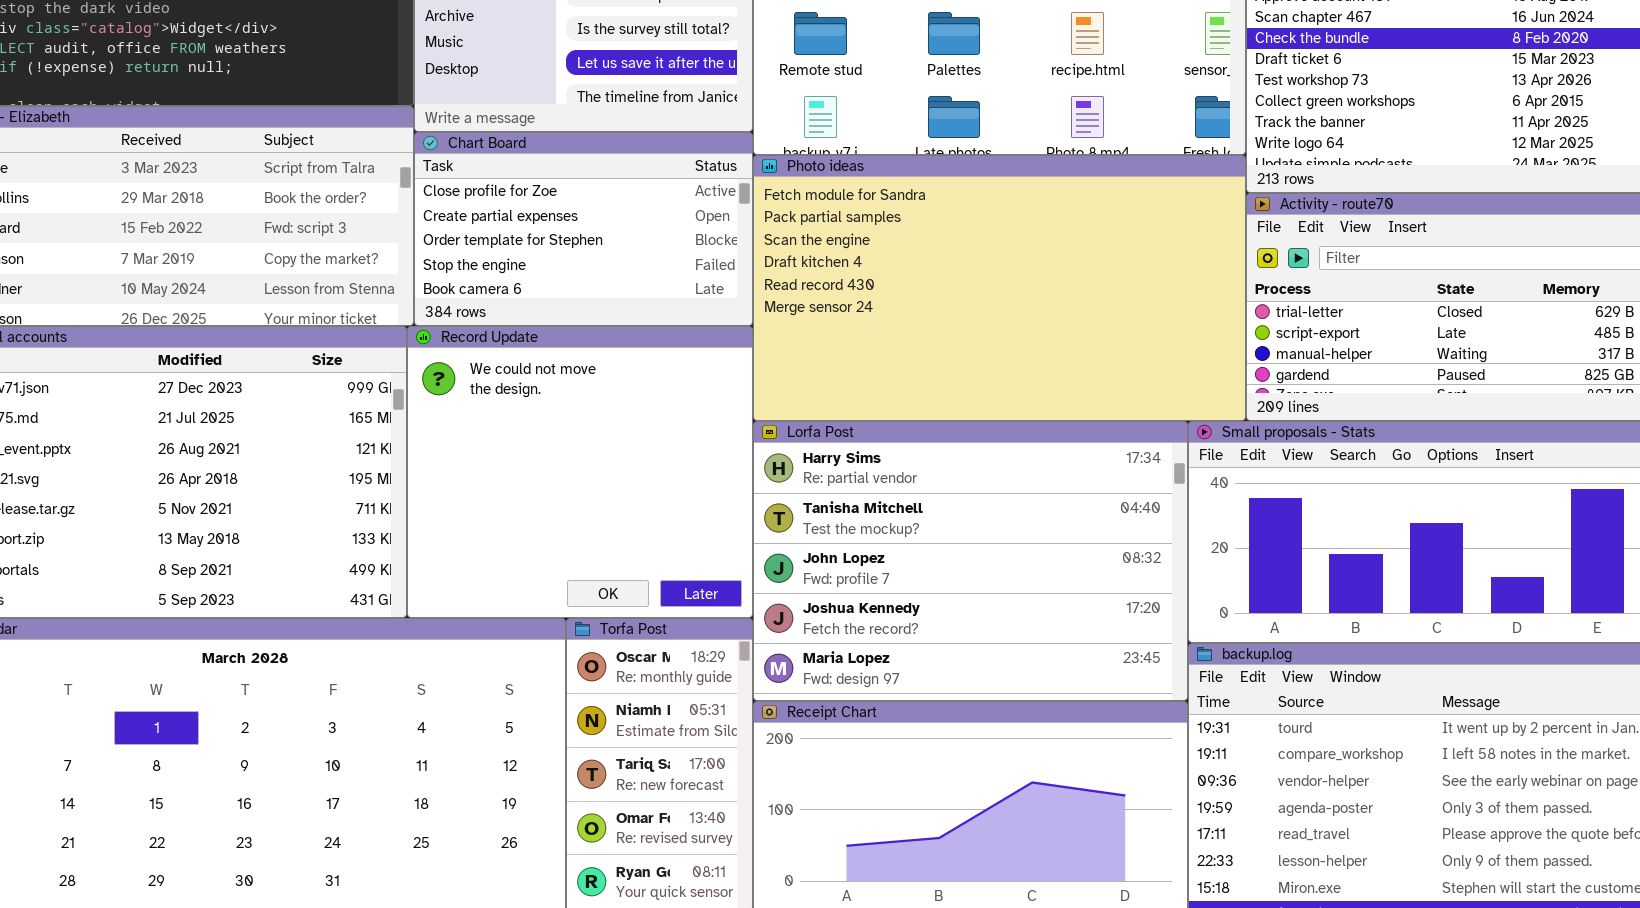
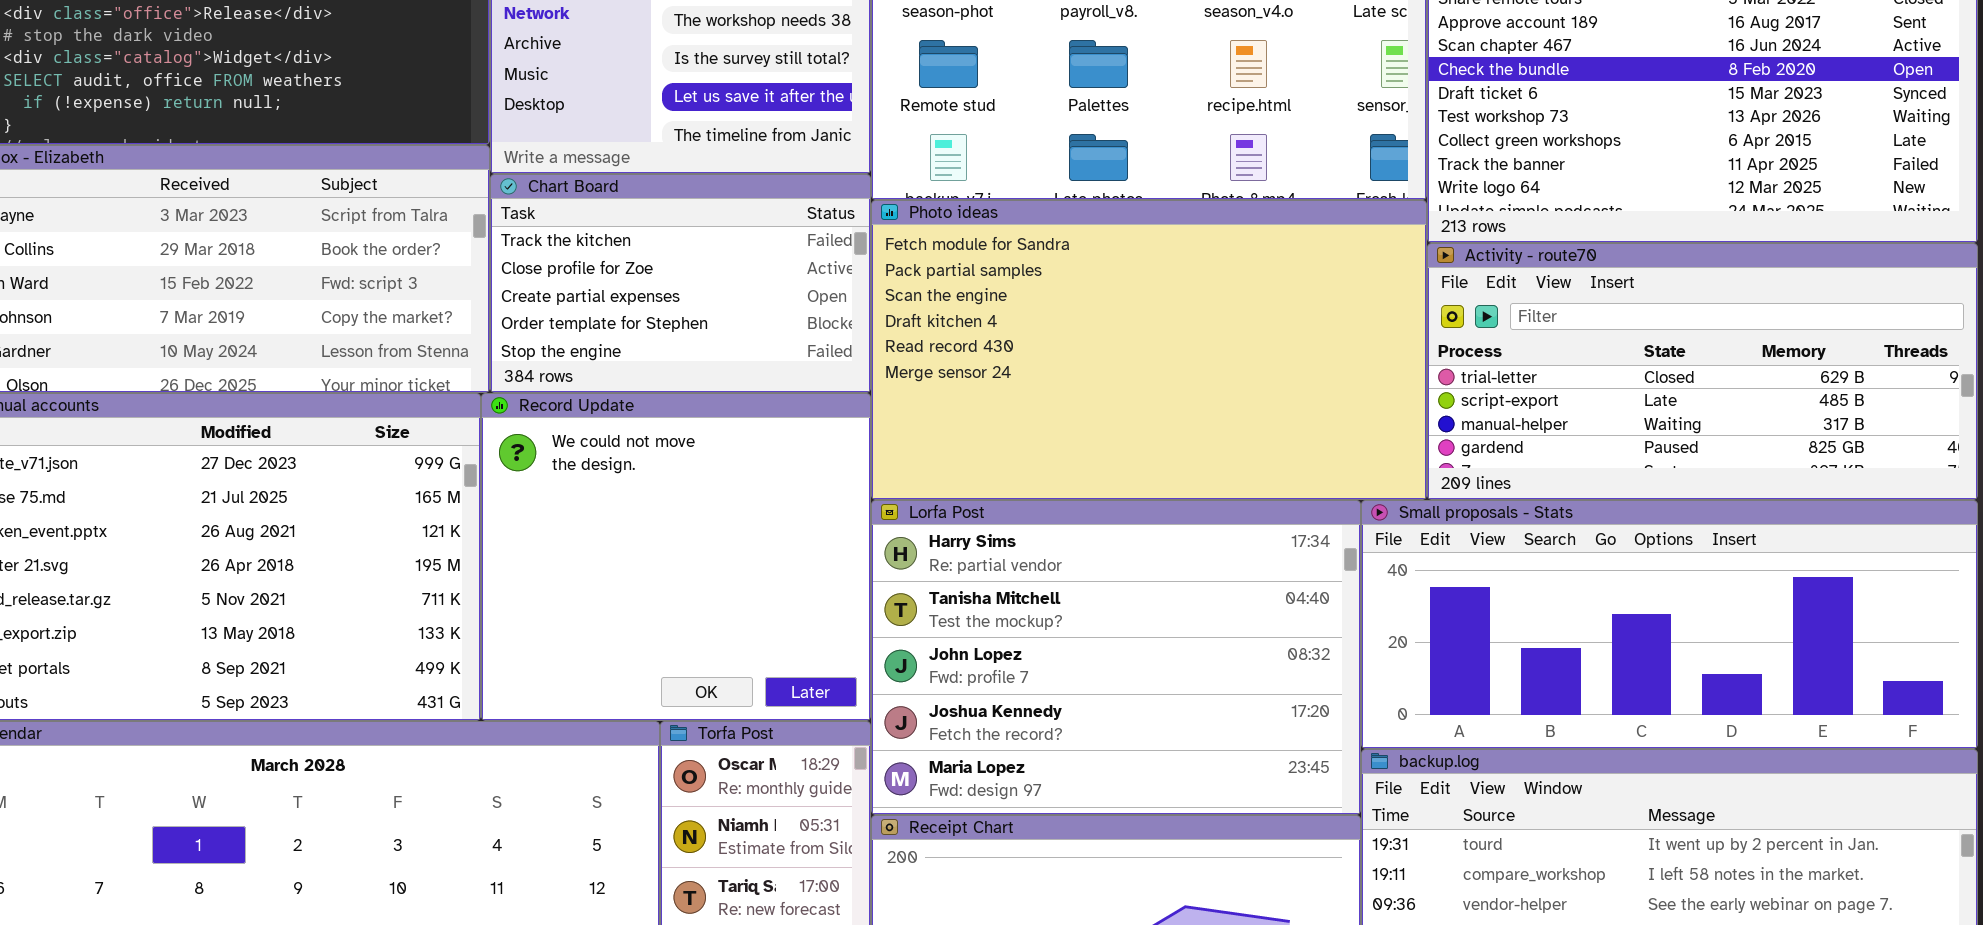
Chart Board: [414,132,753,326] -> [490,174,871,393], scrolled up 1 row

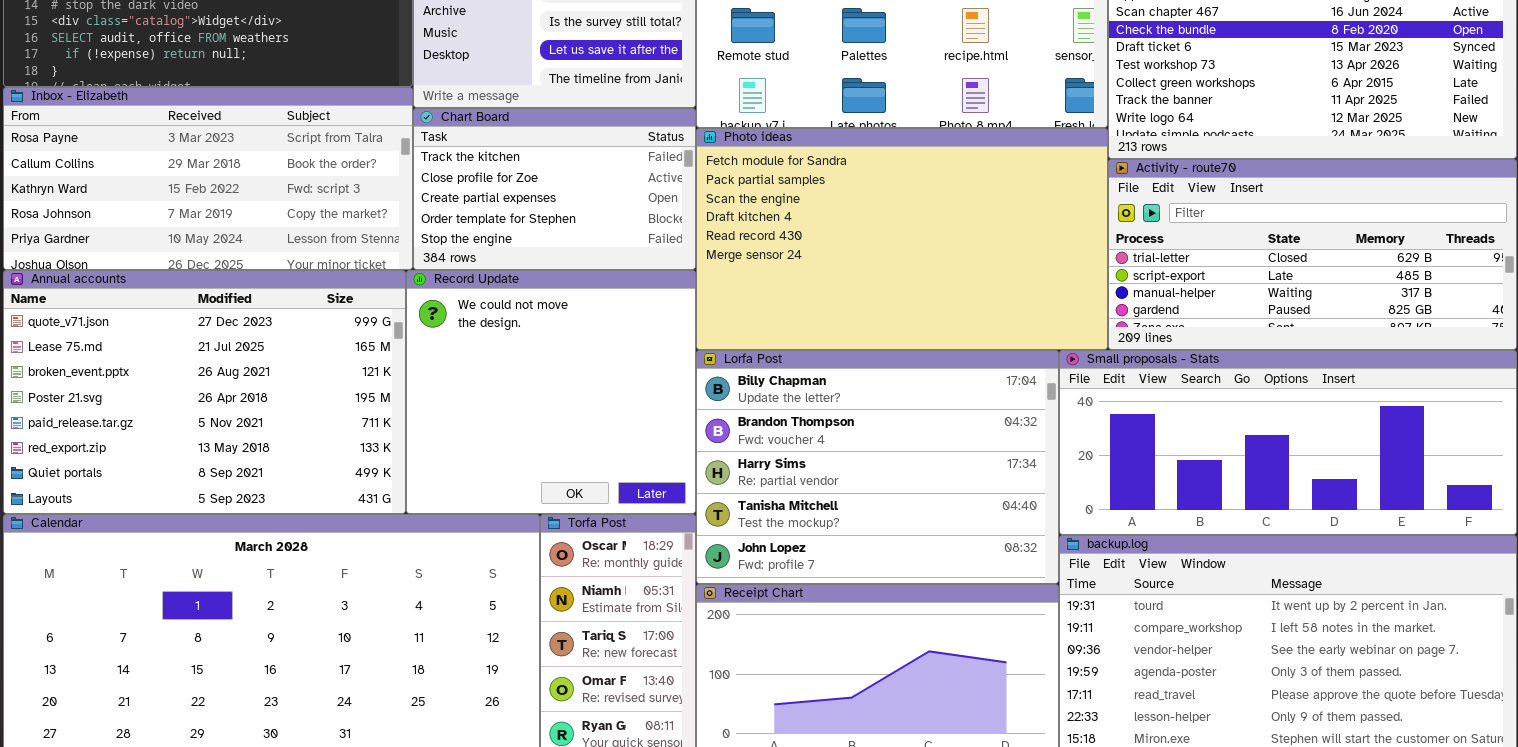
Lorfa Post: [871,500,1361,815] -> [696,350,1059,584], scrolled up 2 rows

